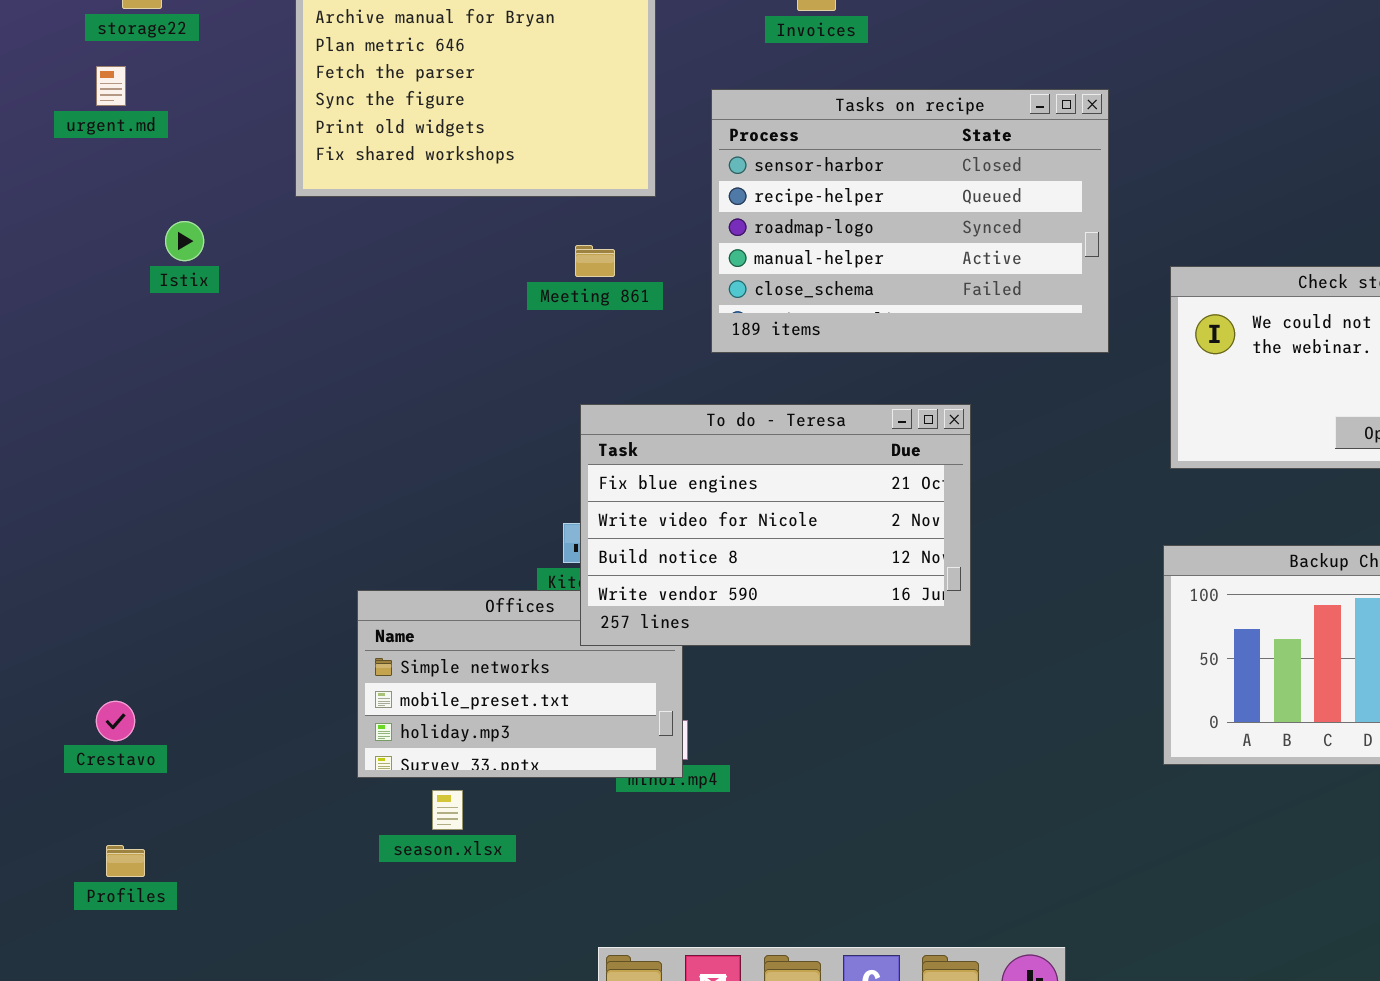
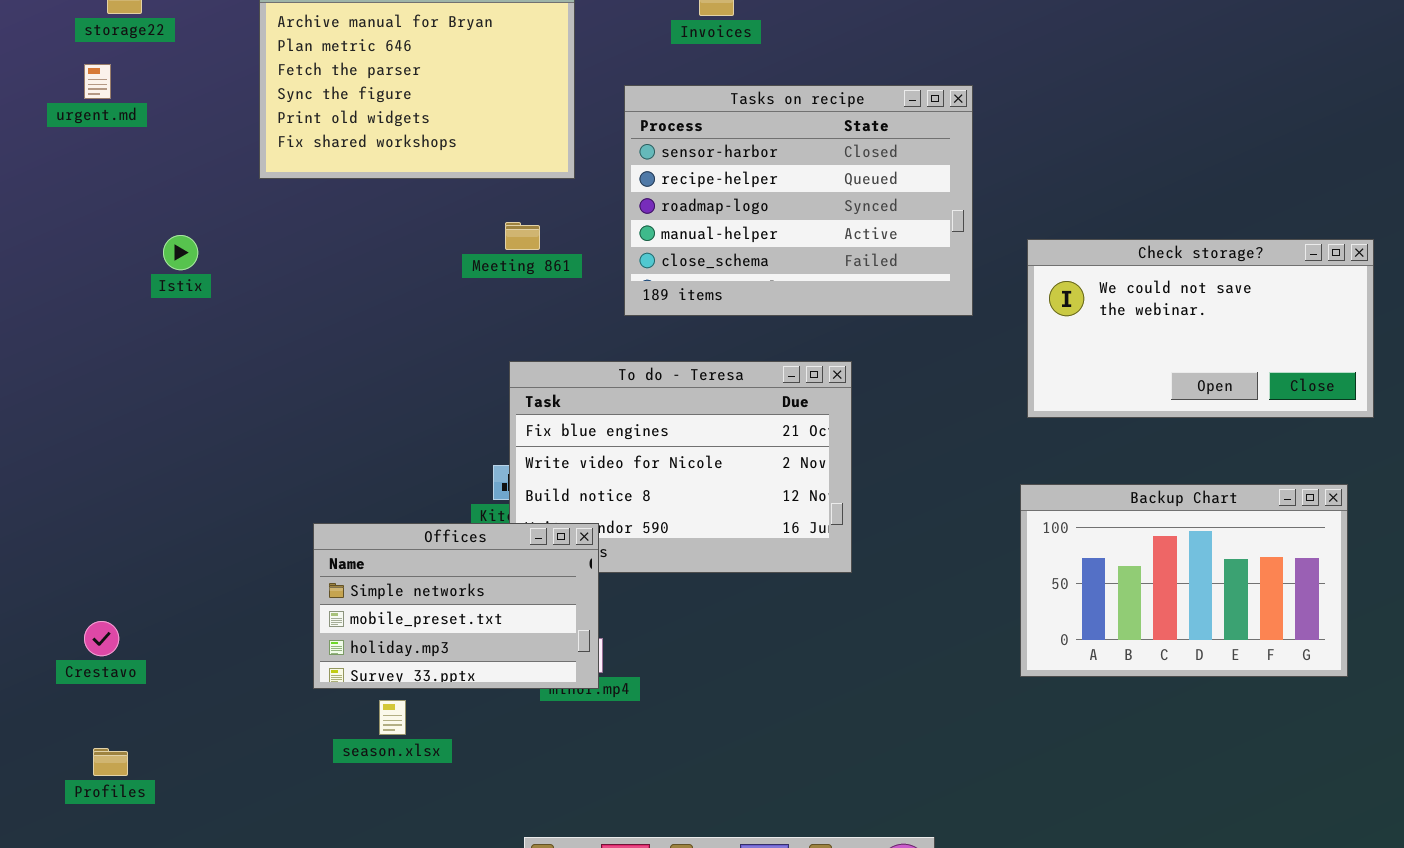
Istix: [165,221,204,261] -> [163,235,198,270], moved
Offices: [357,590,683,778] -> [313,523,599,689], raised

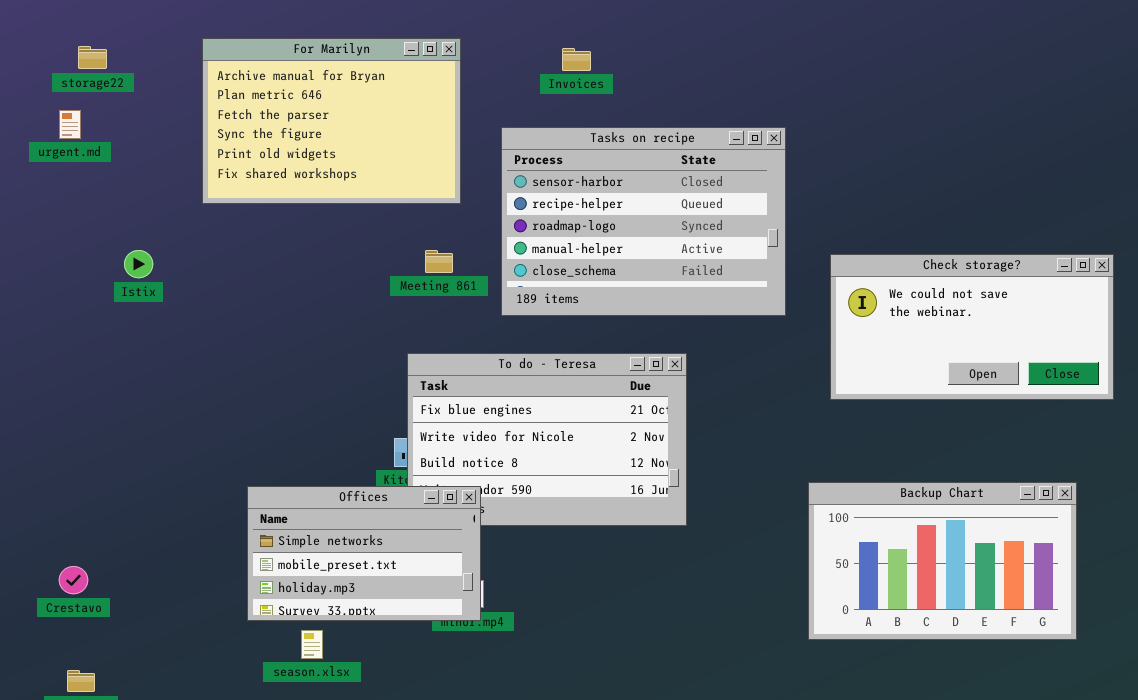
Meeting 861: [505,222,540,250] -> [425,250,453,273], moved
Backup Chart: [1020,484,1348,677] -> [808,482,1077,640], moved

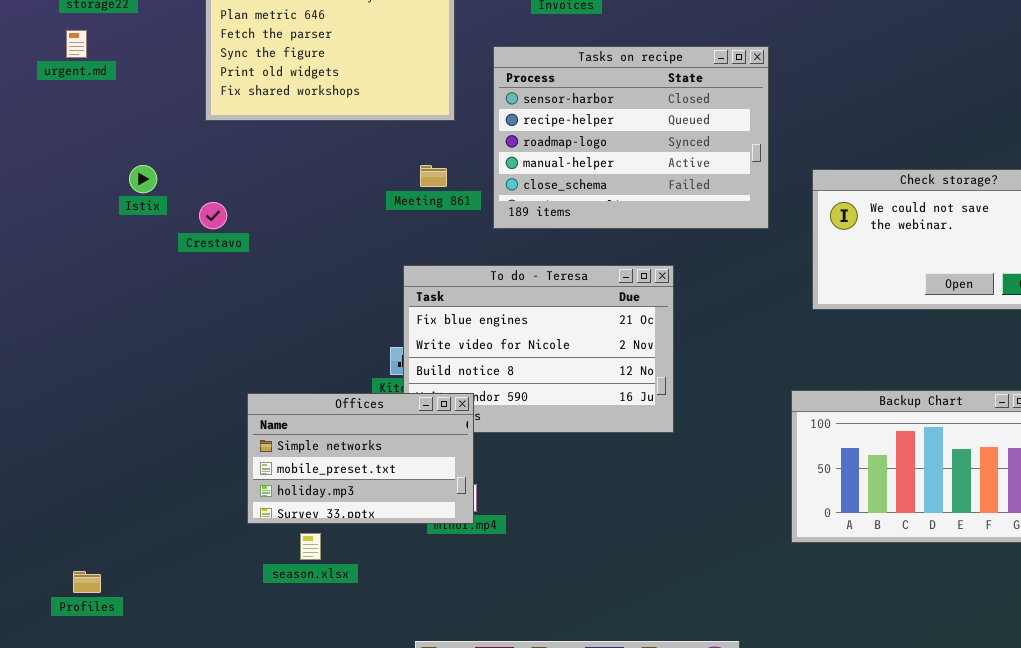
Crestavo: [59,566,88,594] -> [199,202,227,229], moved

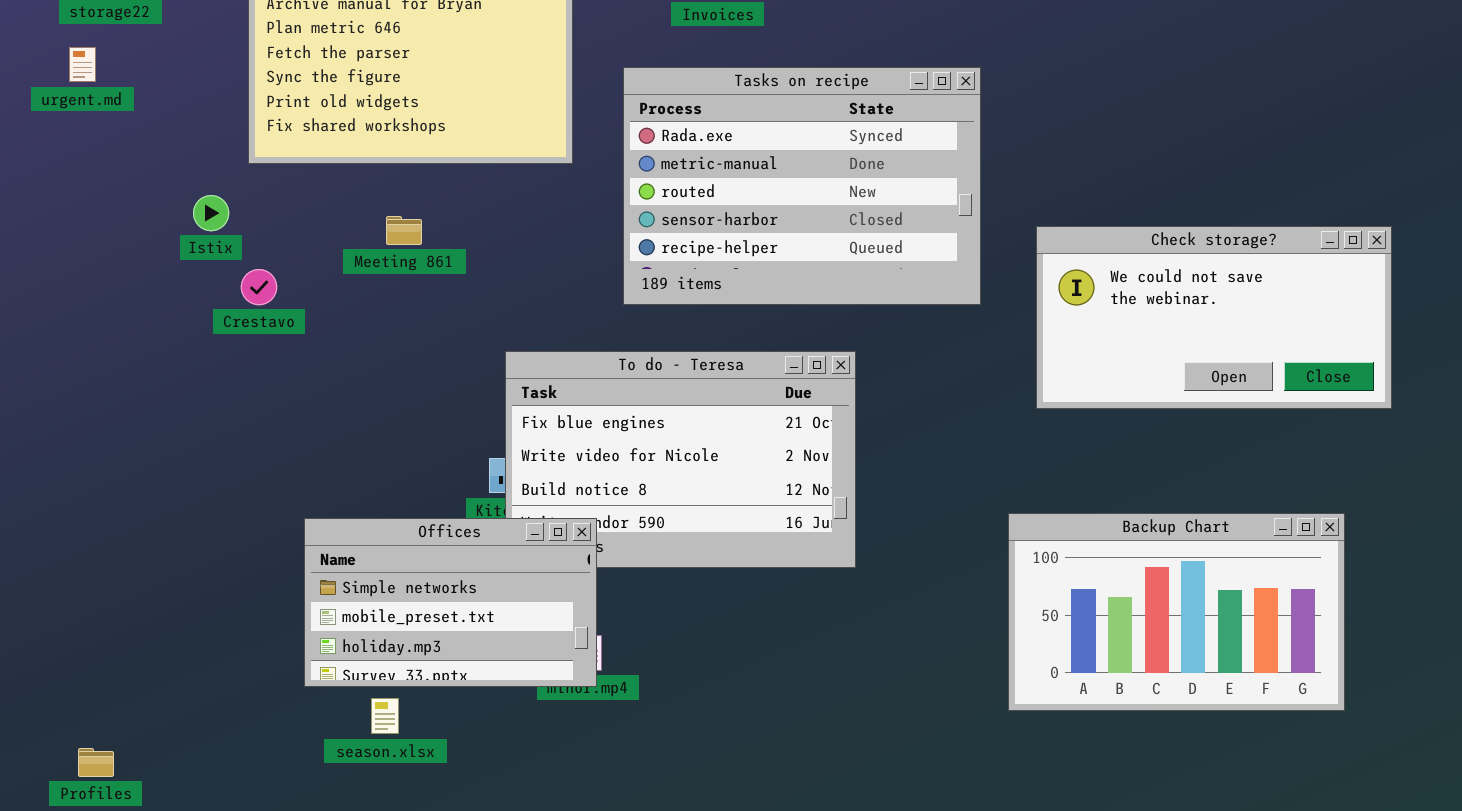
Tasks on recipe: [493,46,769,229] -> [623,67,981,305], scrolled up 3 rows
Istix: [129,165,157,193] -> [193,195,229,231], moved
Meeting 861: [420,165,447,187] -> [386,216,422,245], moved

